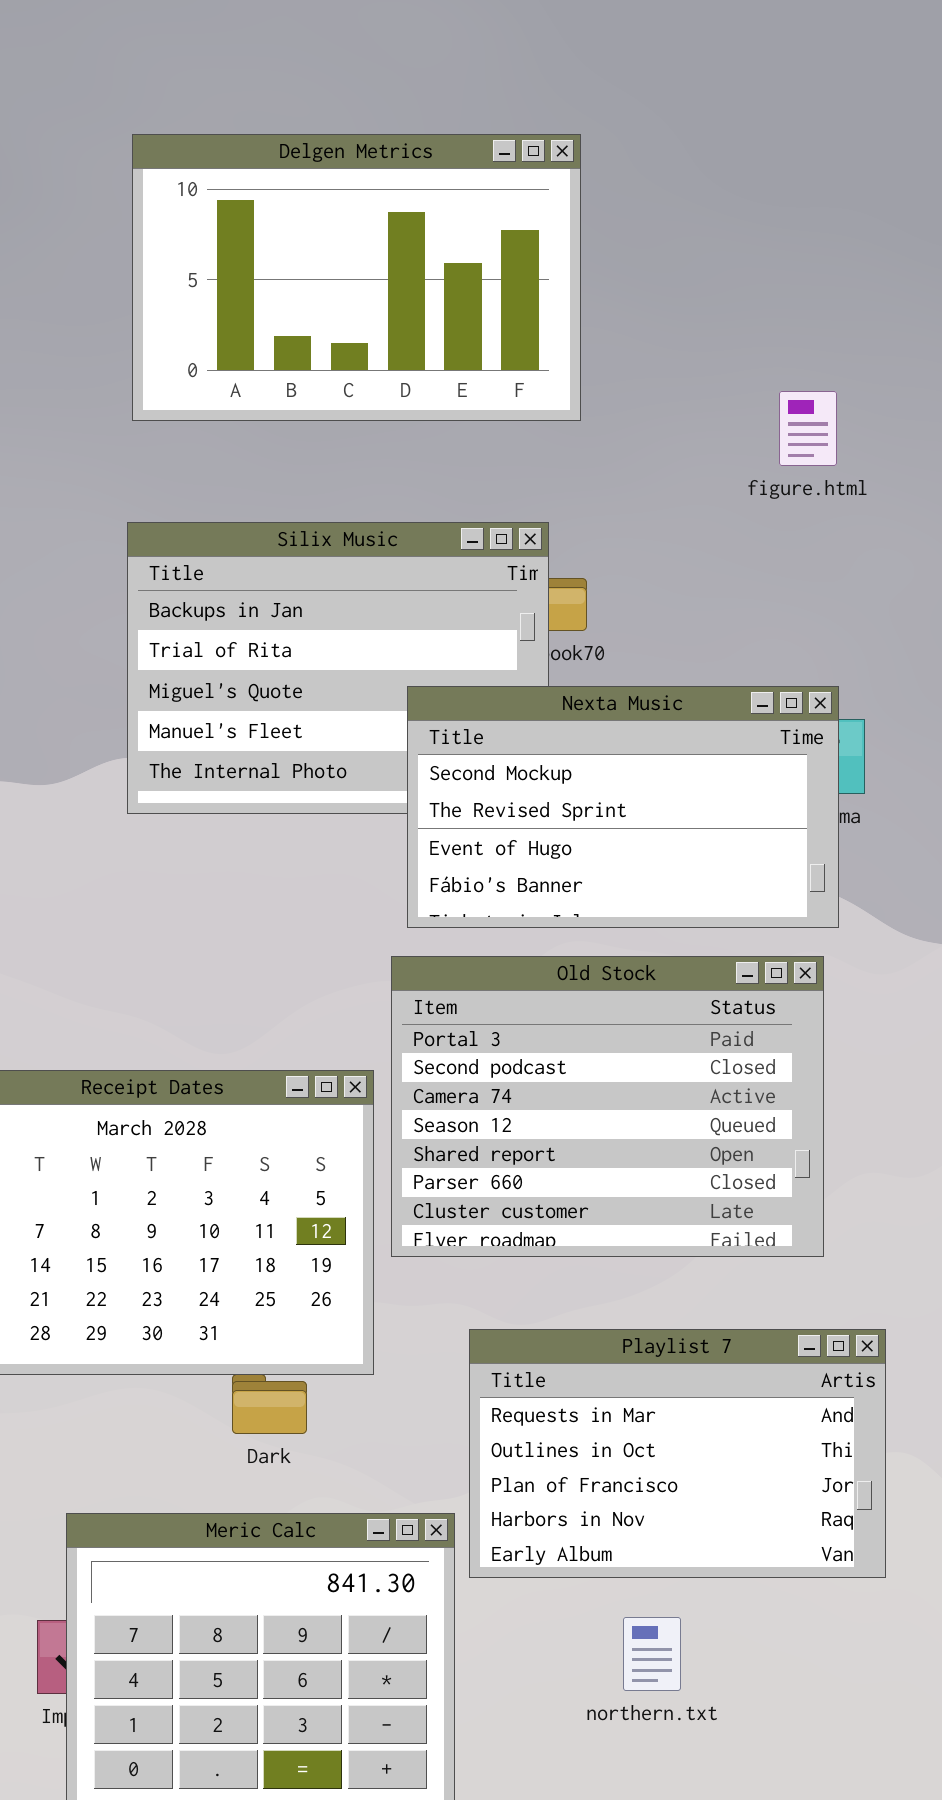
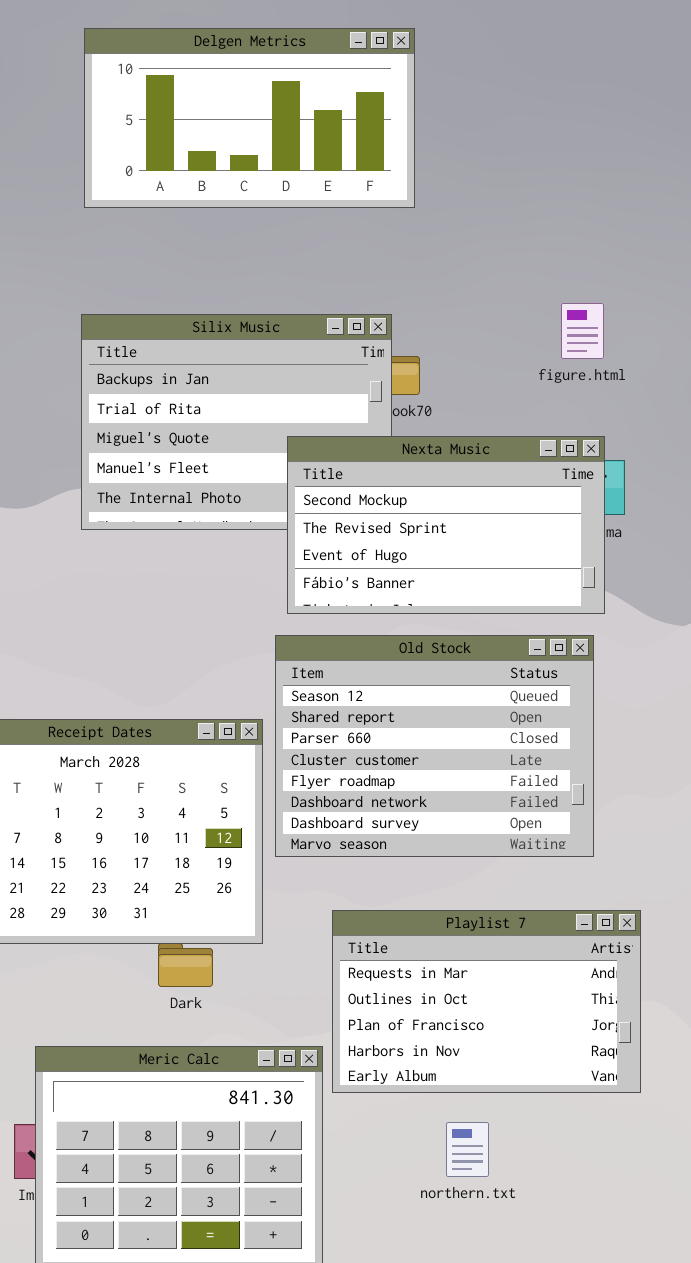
Delgen Metrics: [132,134,581,421] -> [84,28,415,208], resized
figure.html: [779,391,837,466] -> [561,303,604,359], moved
Old Stock: [391,956,824,1257] -> [275,635,594,857], scrolled down 3 rows

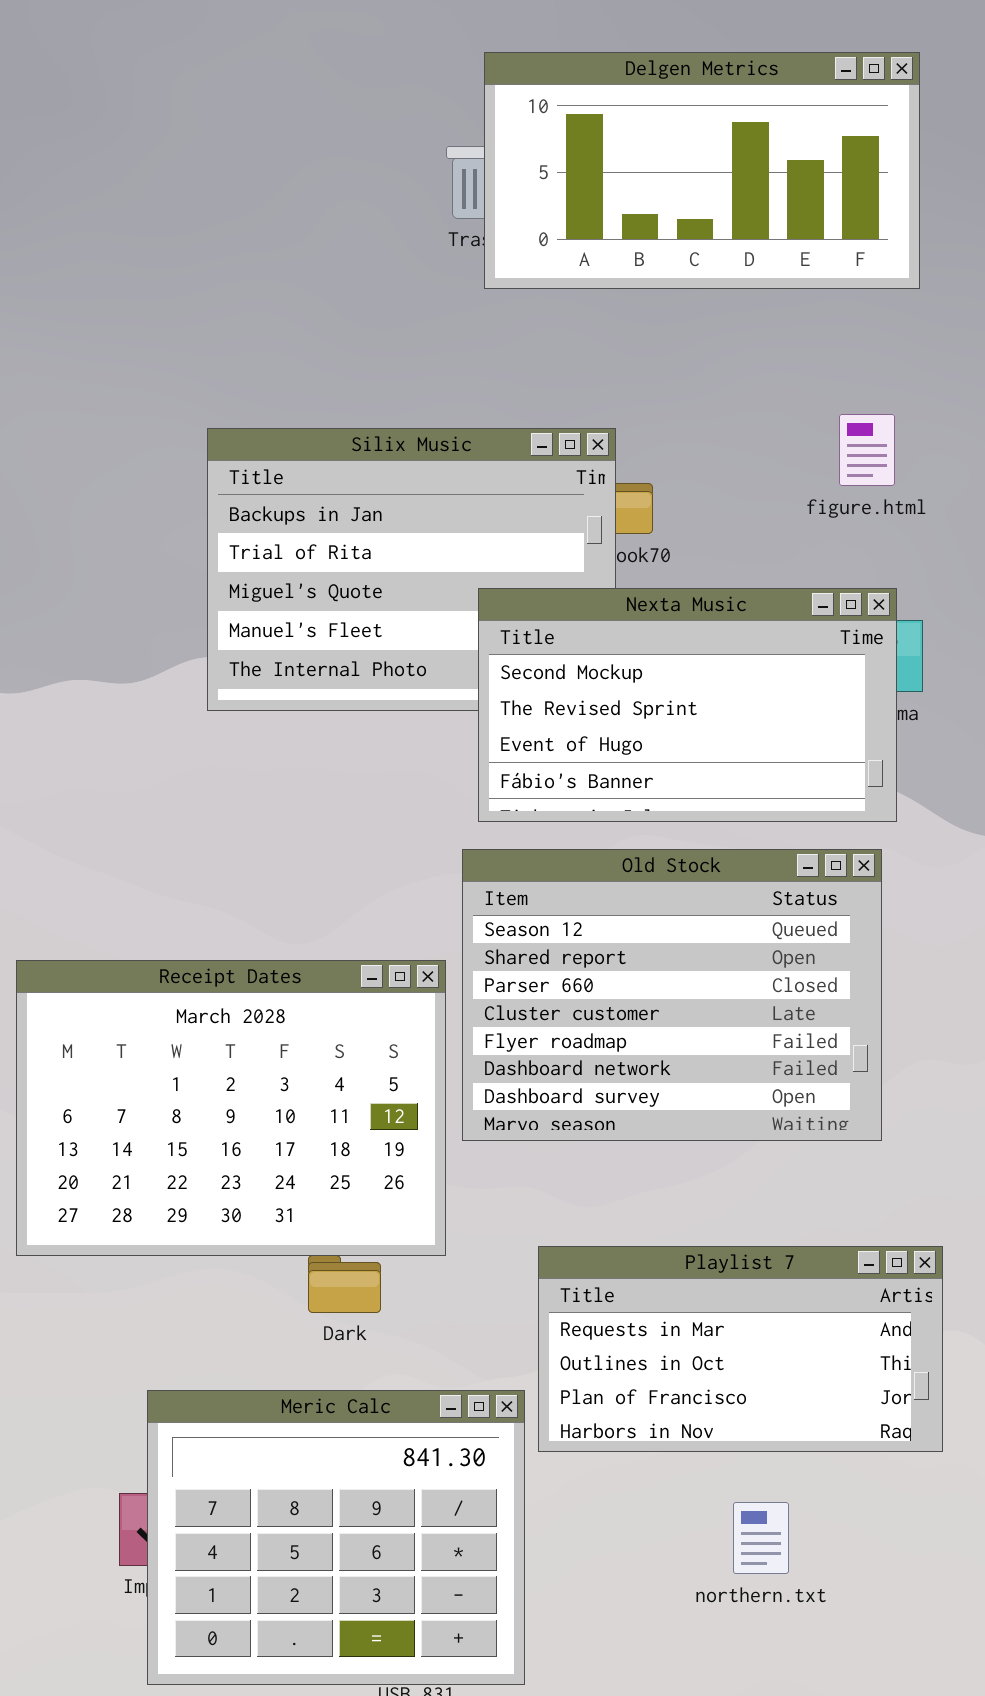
Delgen Metrics: [84,28,415,208] -> [484,52,920,289], moved
Playlist 7: [332,910,641,1093] -> [538,1246,943,1452], resized
northern.txt: [446,1122,489,1177] -> [733,1502,789,1574], moved

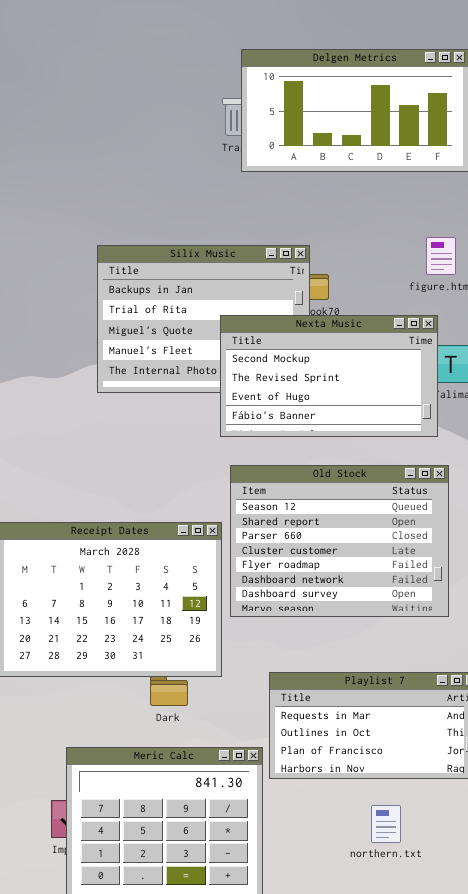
Nexta Music: [478,588,897,822] -> [220,315,438,437], moved

